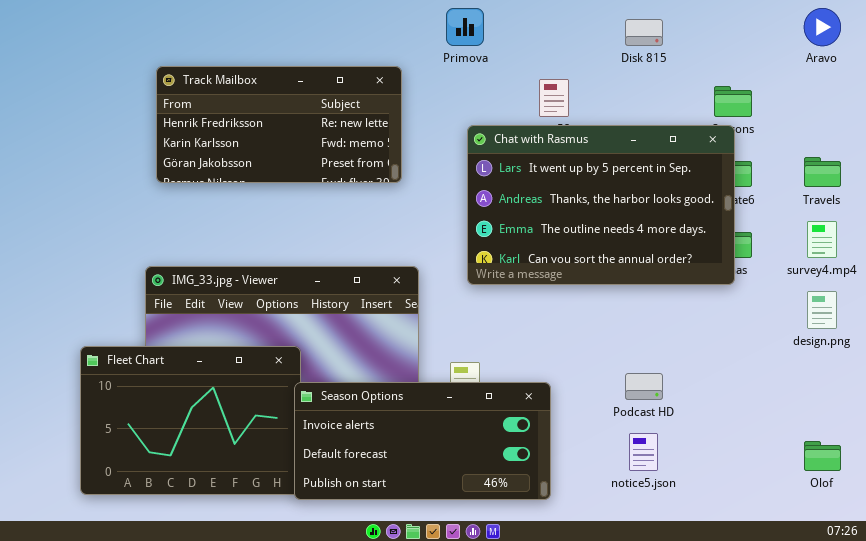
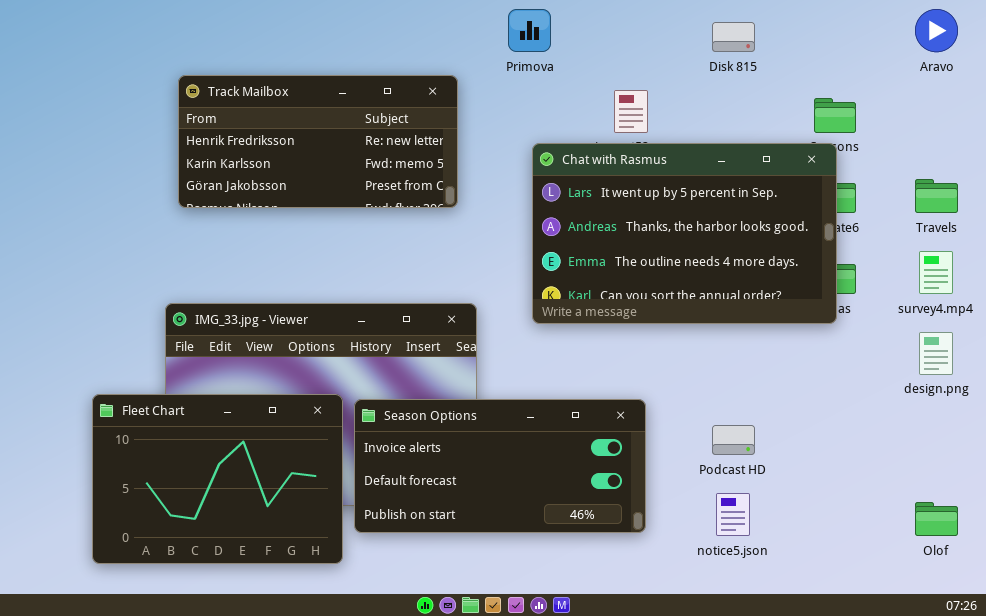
Season Options: [294,382,551,500] -> [354,399,646,533], moved

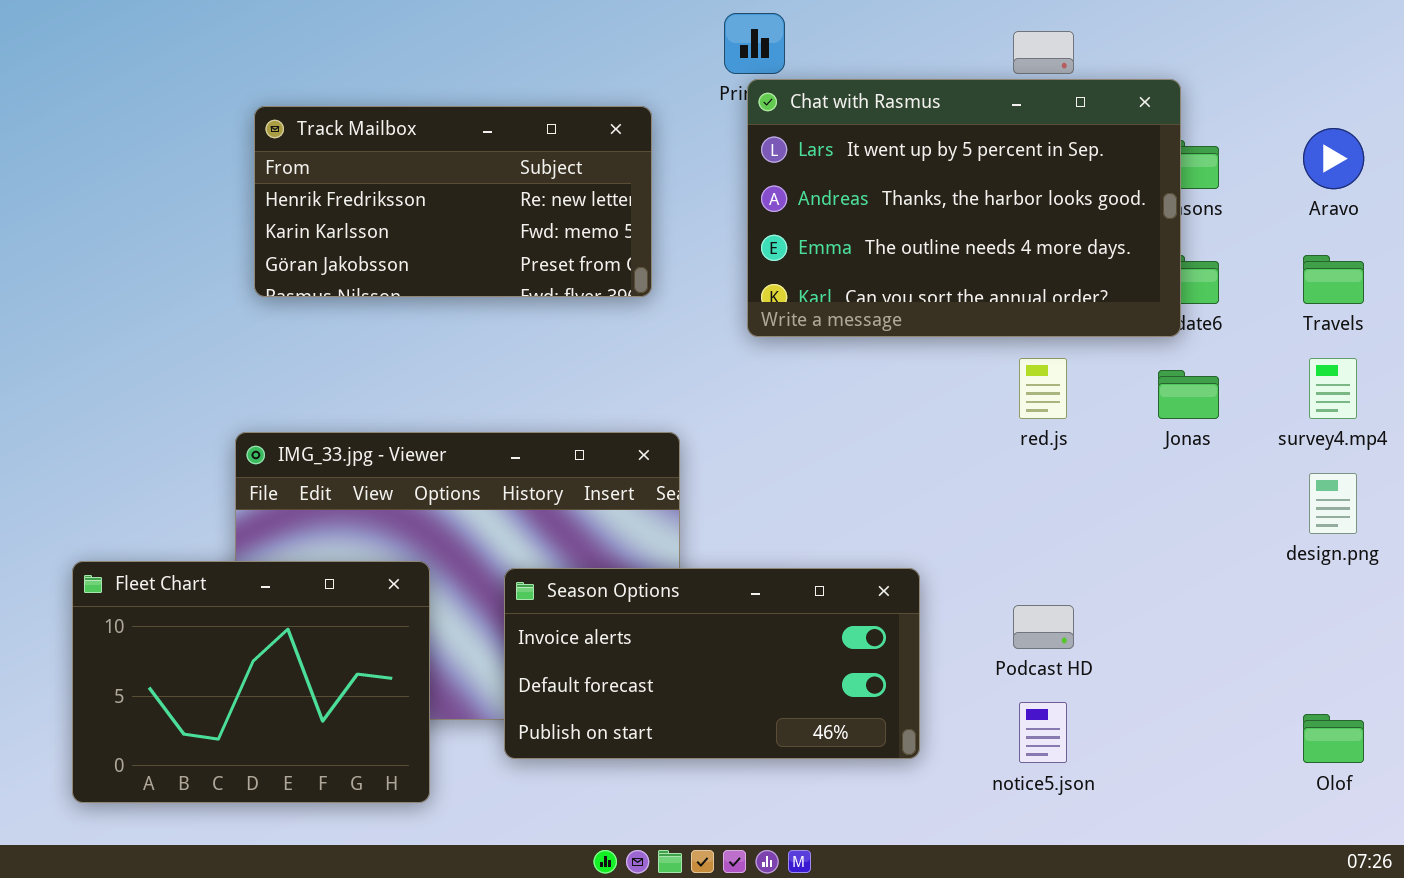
Aravo: [915,9,958,52] -> [1303,128,1364,189], moved
Chat with Rasmus: [532,143,837,324] -> [747,79,1181,337], moved
Fleet Chart: [92,394,343,564] -> [72,561,430,803], moved

